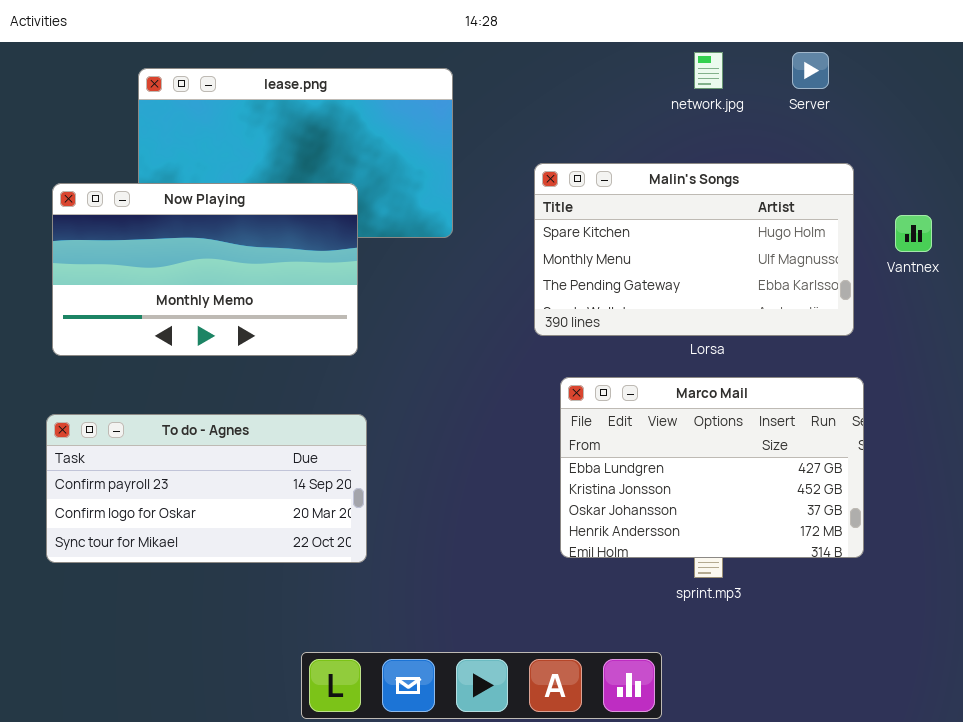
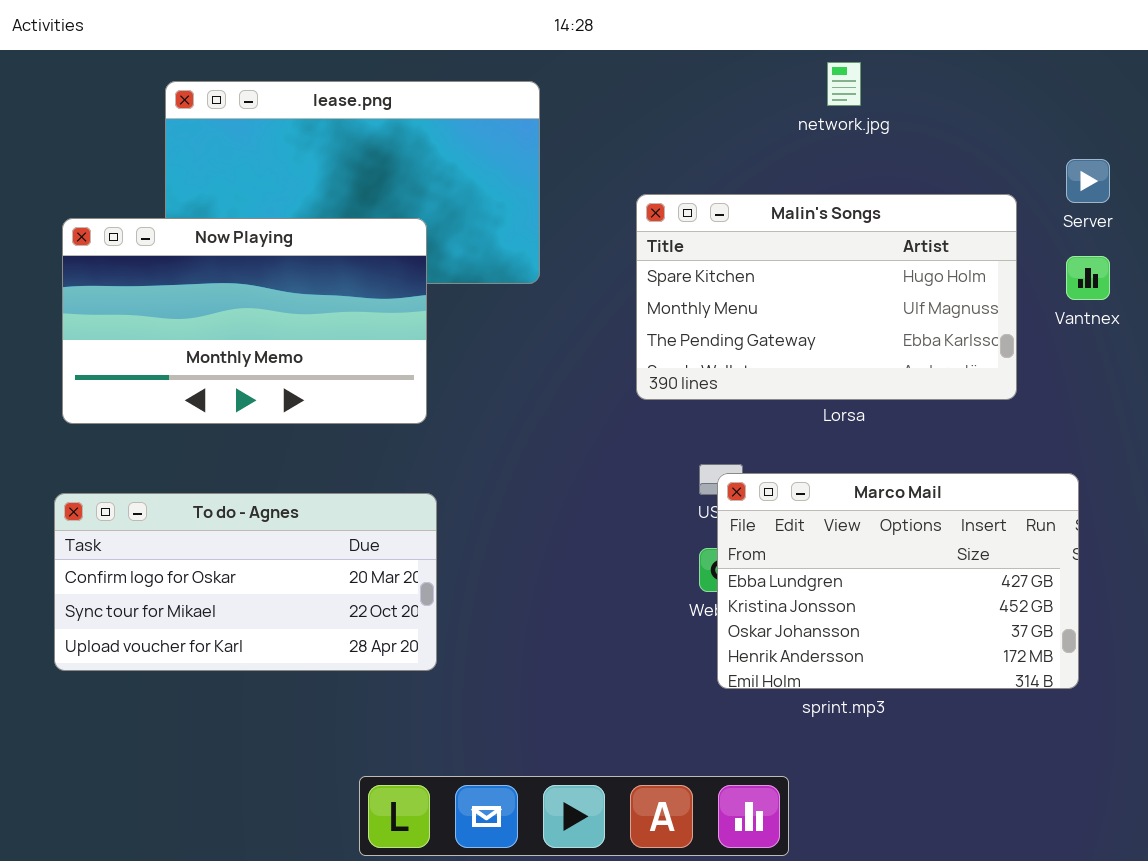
Server: [792,52,829,89] -> [1066,159,1110,203], moved
Marco Mail: [560,377,864,558] -> [717,473,1079,689], moved
To do - Agnes: [46,414,367,563] -> [54,493,437,671], scrolled down 1 row

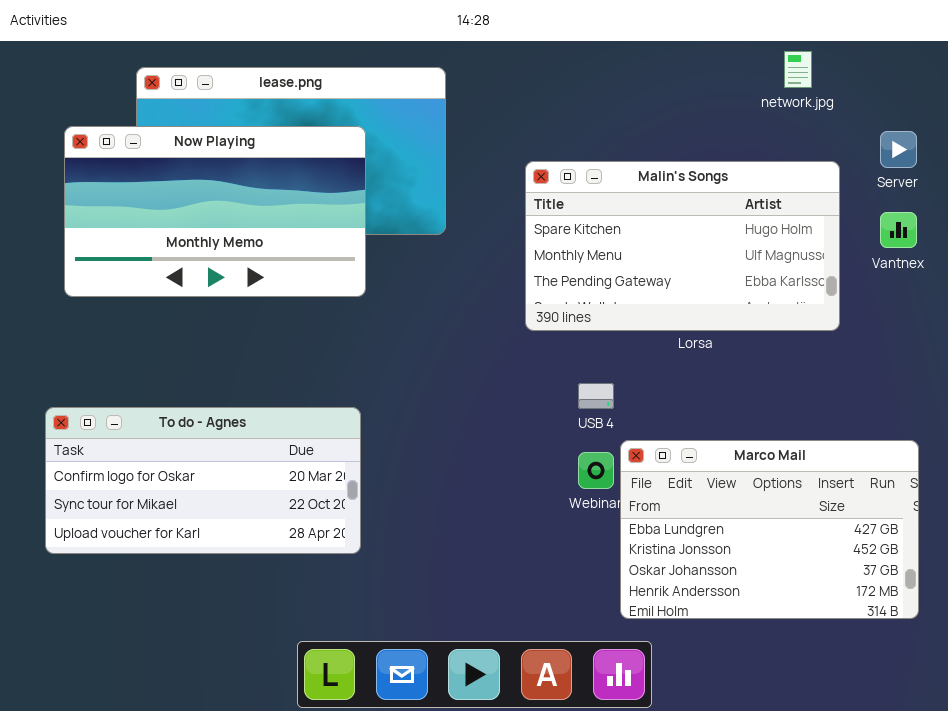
network.jpg: [827,62,861,106] -> [784,51,812,88], moved
Now Playing: [62,218,427,424] -> [64,126,366,297], moved
Marco Mail: [717,473,1079,689] -> [620,440,919,619], moved

